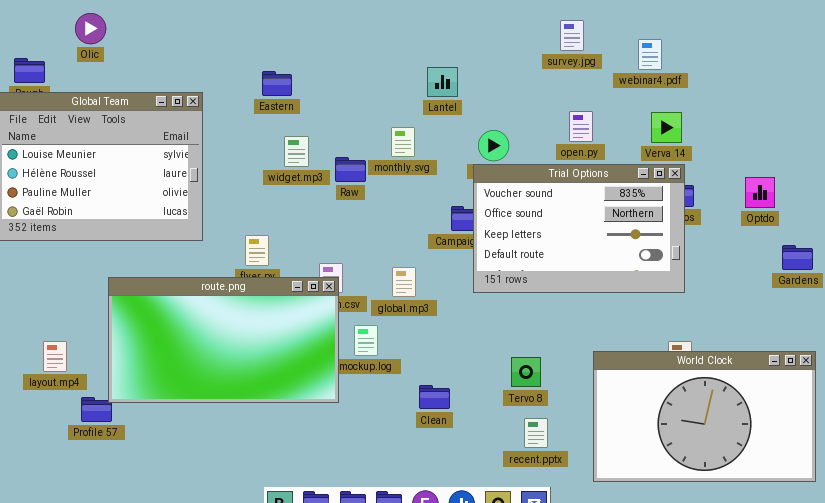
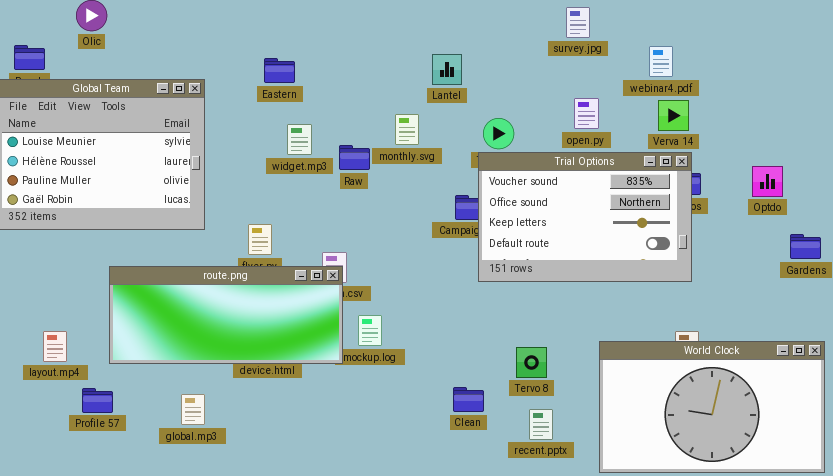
webinar4.pdf: [638,39,662,70] -> [649,46,673,77], moved
global.mp3: [392,267,416,297] -> [181,394,205,425], moved
route.png: [108,277,339,403] -> [109,266,343,364], resized
Clean: [419,385,450,409] -> [453,387,484,412], moved

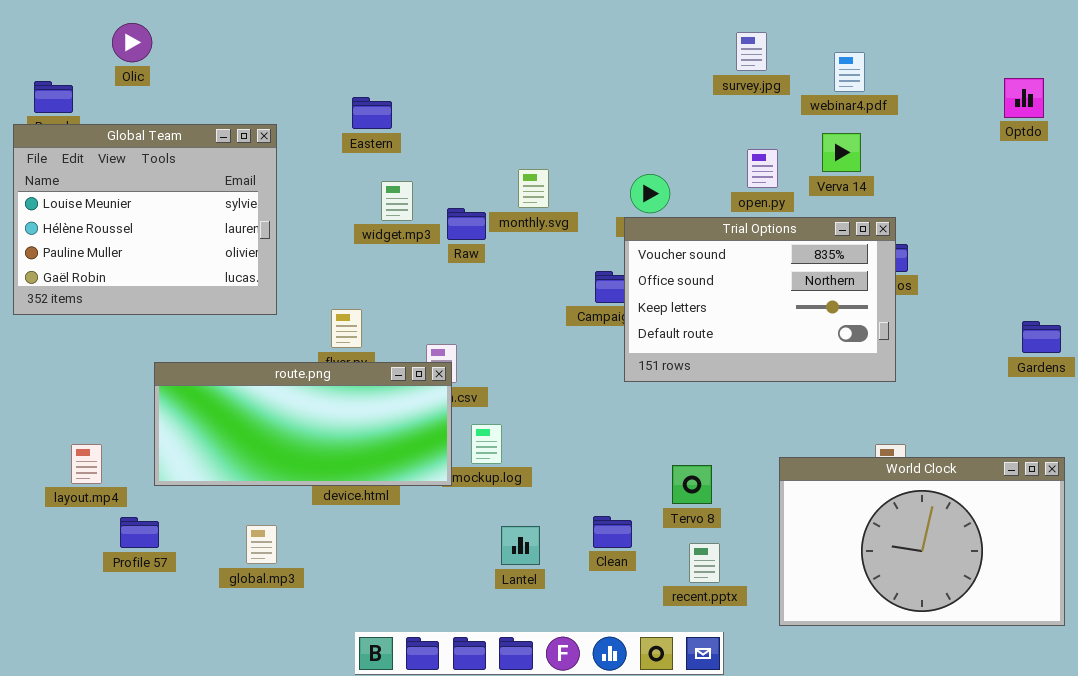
webinar4.pdf: [649,46,673,77] -> [834,52,865,92], moved
Lantel: [432,54,462,85] -> [501,526,540,565], moved
Verva 14: [658,100,689,131] -> [822,133,861,172], moved
Optdo: [752,166,783,197] -> [1004,78,1044,118], moved

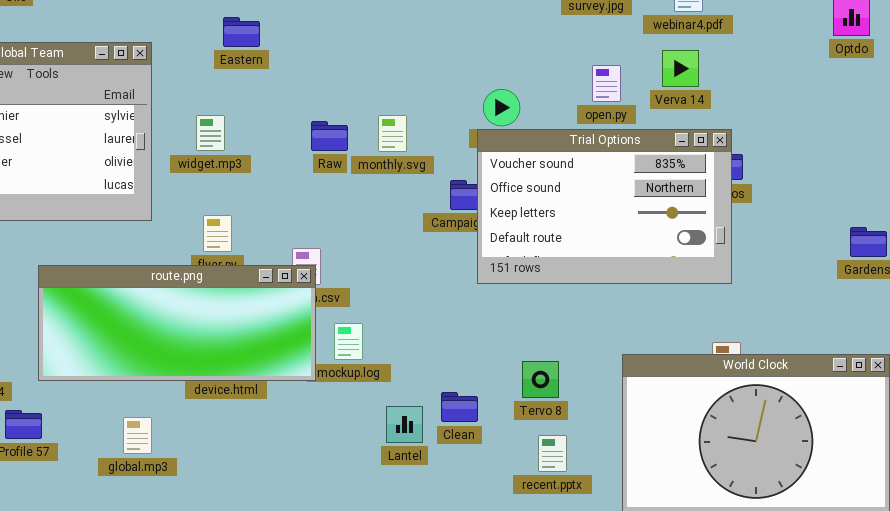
monthly.svg: [518,169,549,208] -> [378,115,407,152], moved
widget.mp3: [381,181,413,221] -> [196,115,225,151], moved
Clean: [593,516,632,548] -> [441,392,478,422], moved
Lantel: [501,526,540,565] -> [386,406,423,443], moved

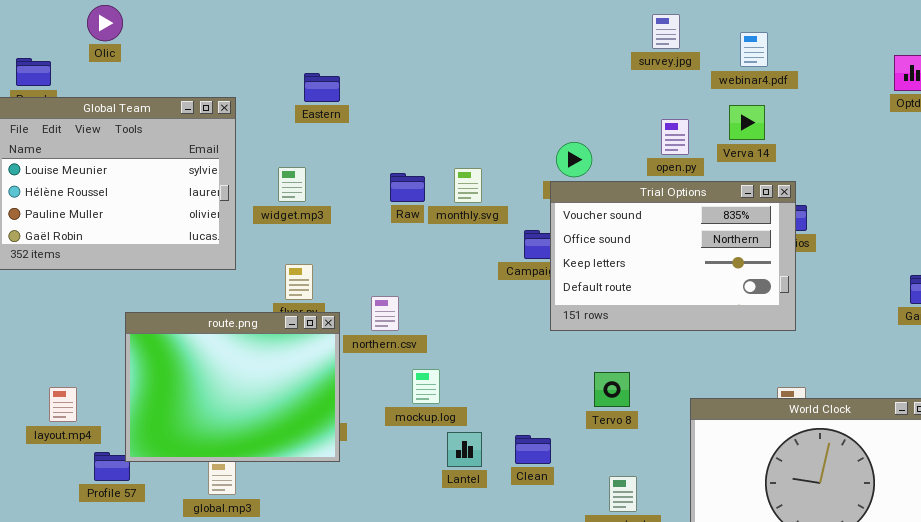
route.png: [38,265,316,381] -> [125,312,340,462], resized
Tervo 8: [522,361,559,398] -> [594,372,630,407], moved
Lantel: [386,406,423,443] -> [447,432,482,467], moved

